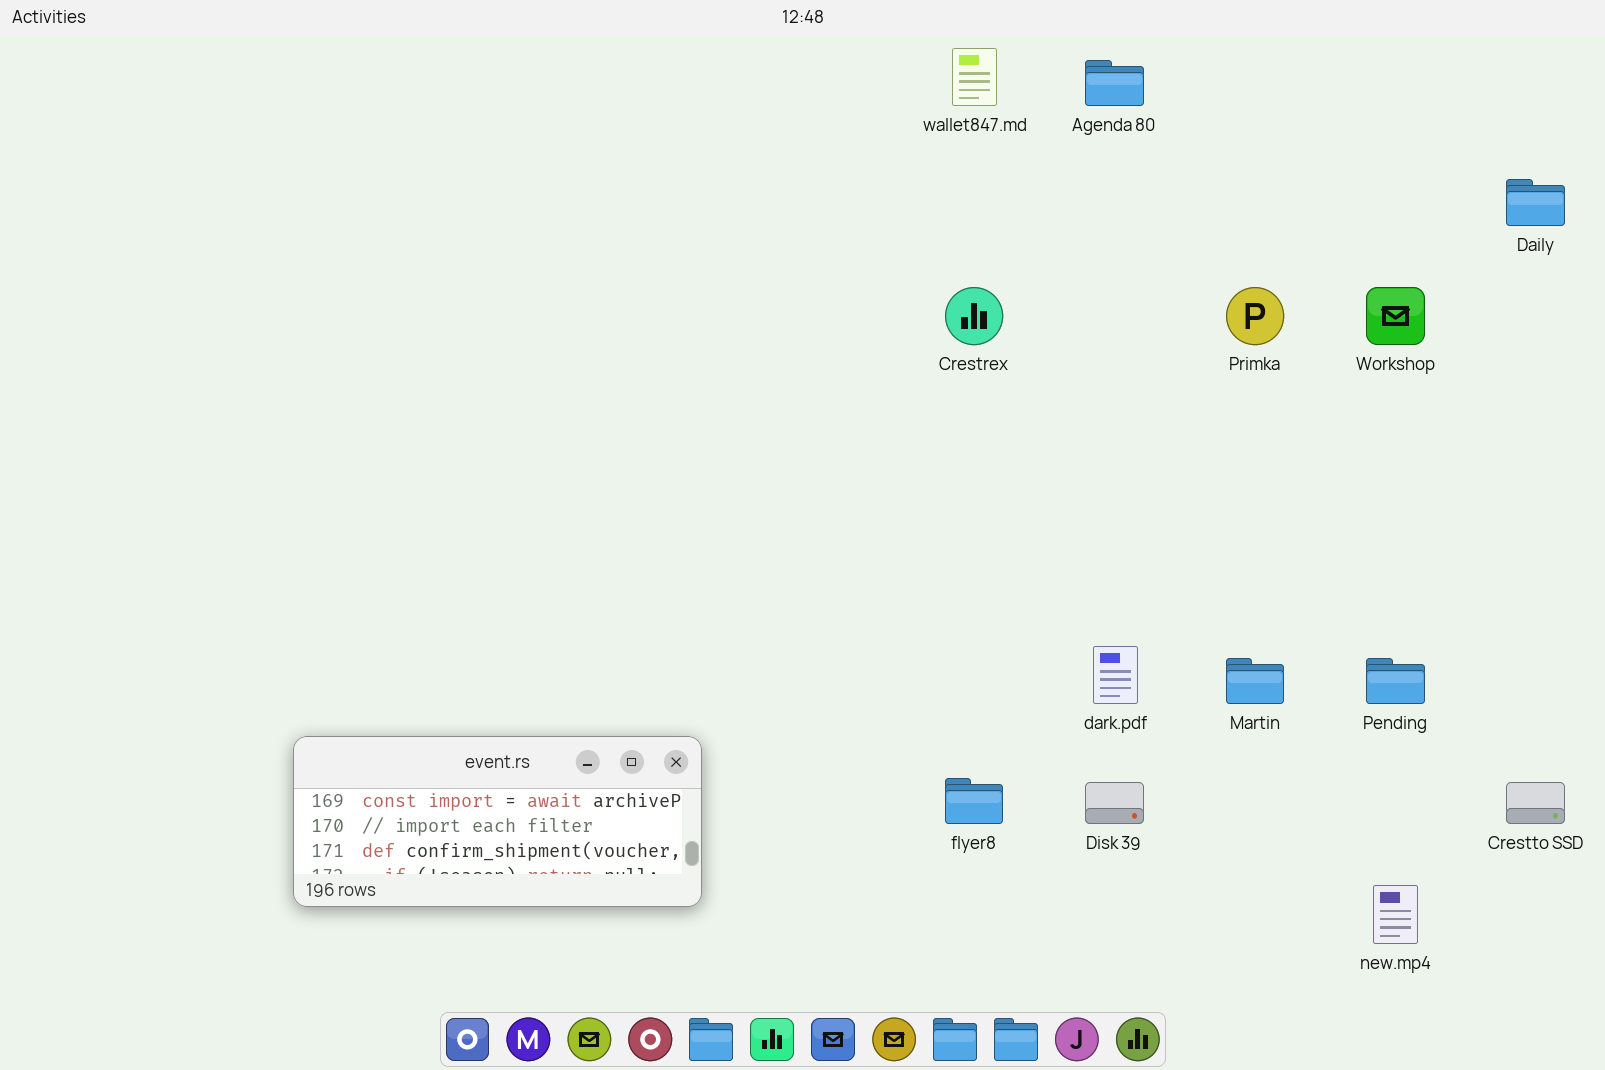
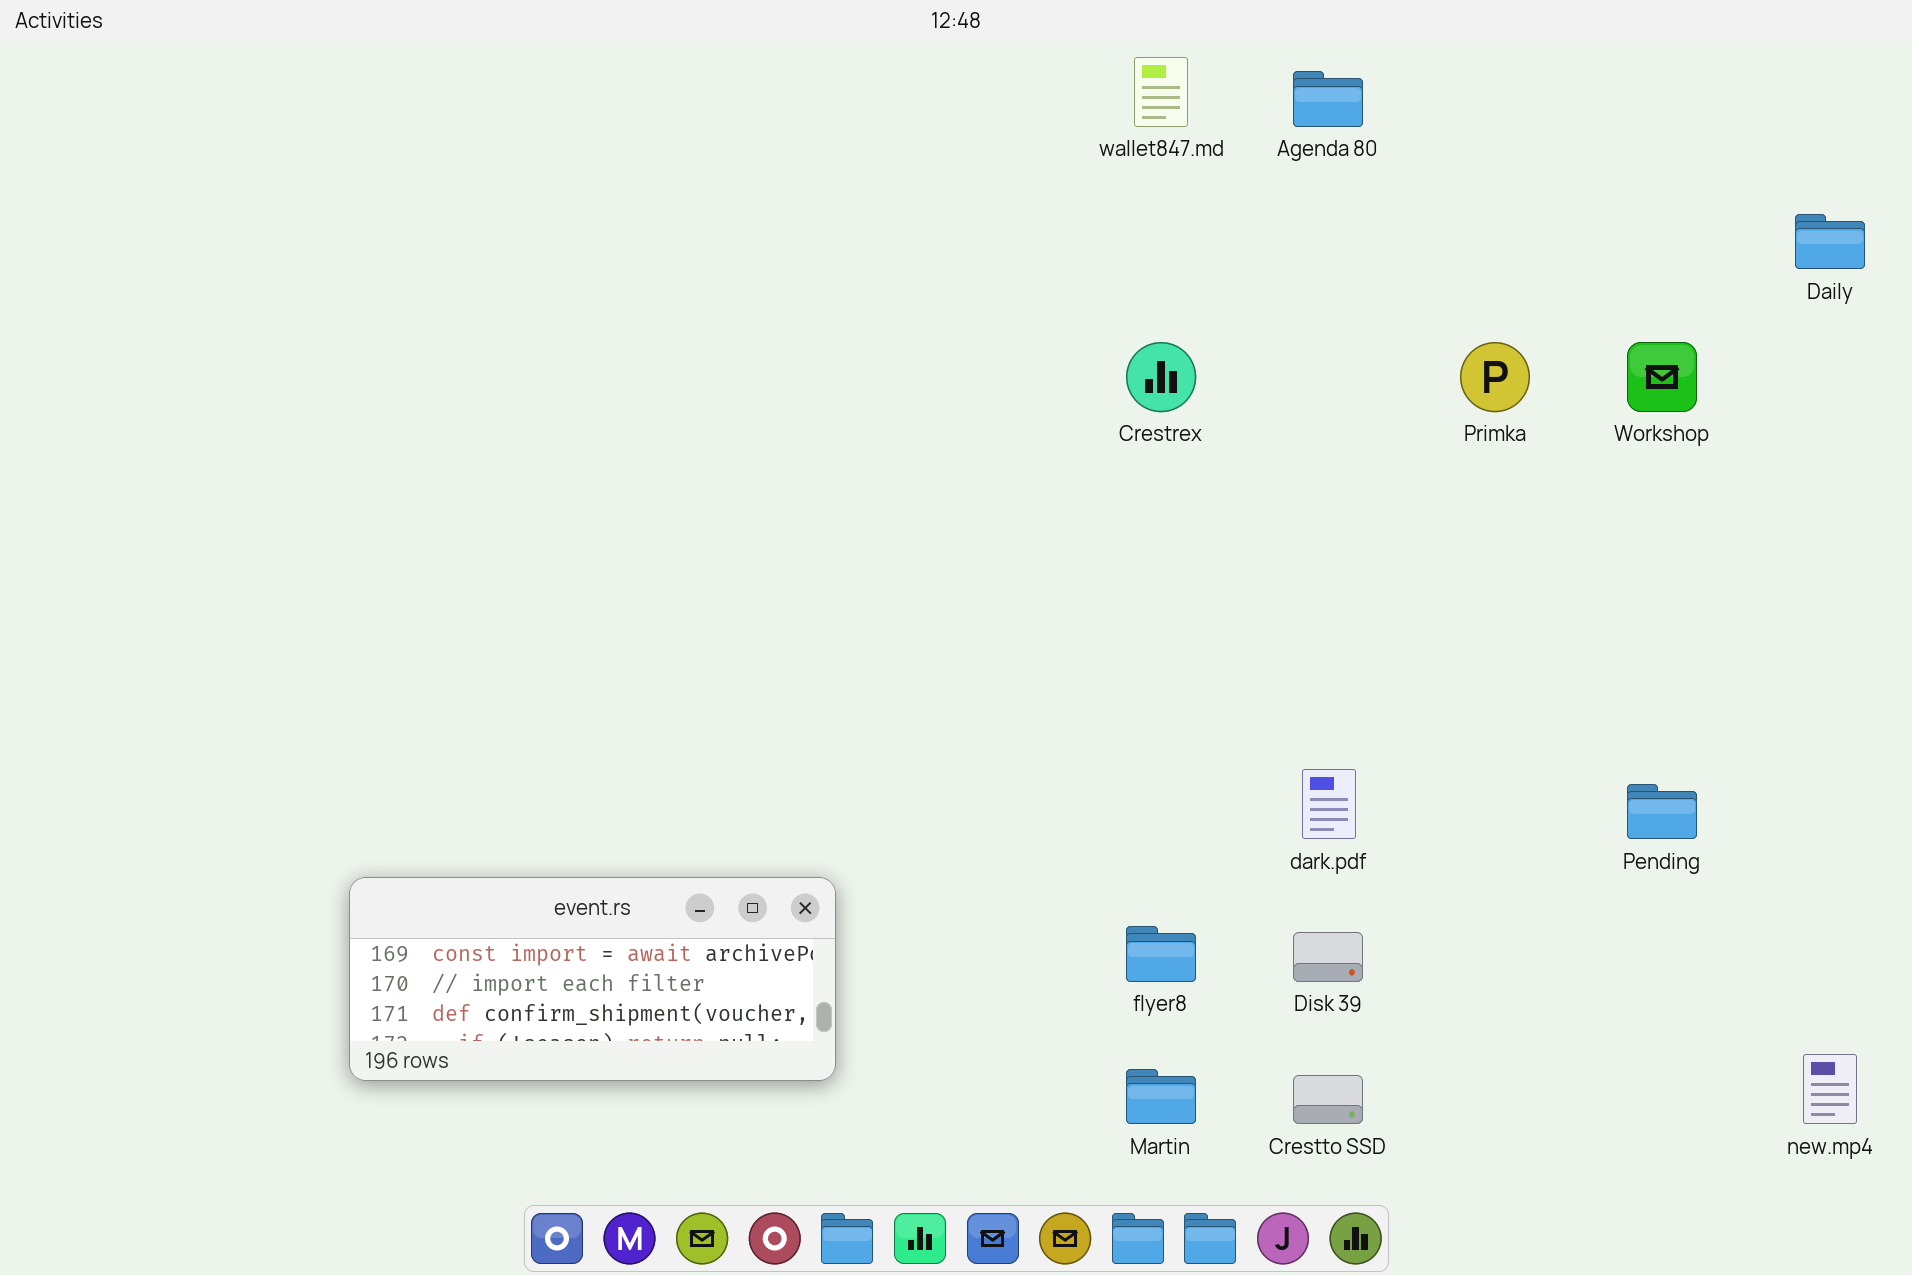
Martin: [1226,658,1284,704] -> [1126,1069,1196,1124], moved
Crestto SSD: [1506,782,1565,824] -> [1293,1075,1363,1124], moved
new.mp4: [1373,885,1418,944] -> [1803,1054,1857,1124], moved

